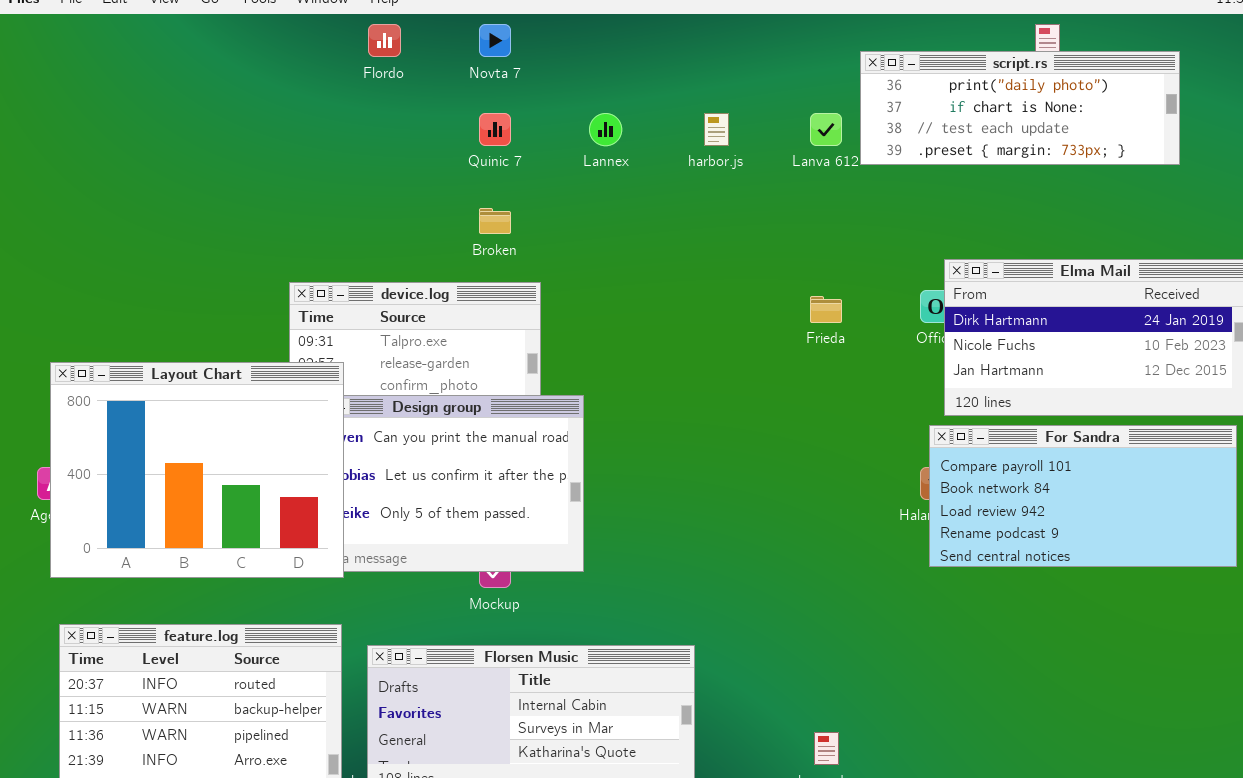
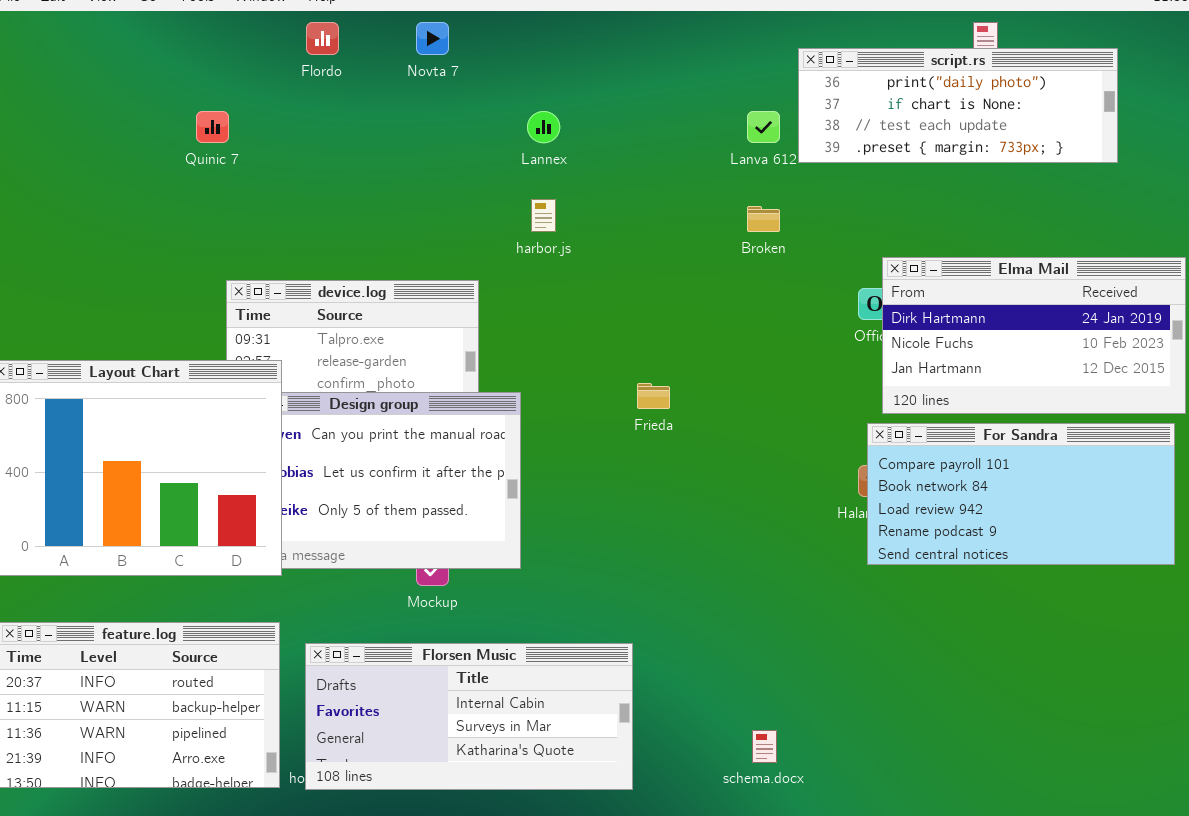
Quinic 7: [479,113,511,146] -> [196,111,229,143], moved
harbor.js: [704,113,729,146] -> [531,199,556,232], moved
Broken: [479,208,511,234] -> [747,206,780,232], moved
Frieda: [810,296,842,323] -> [637,383,670,409], moved

